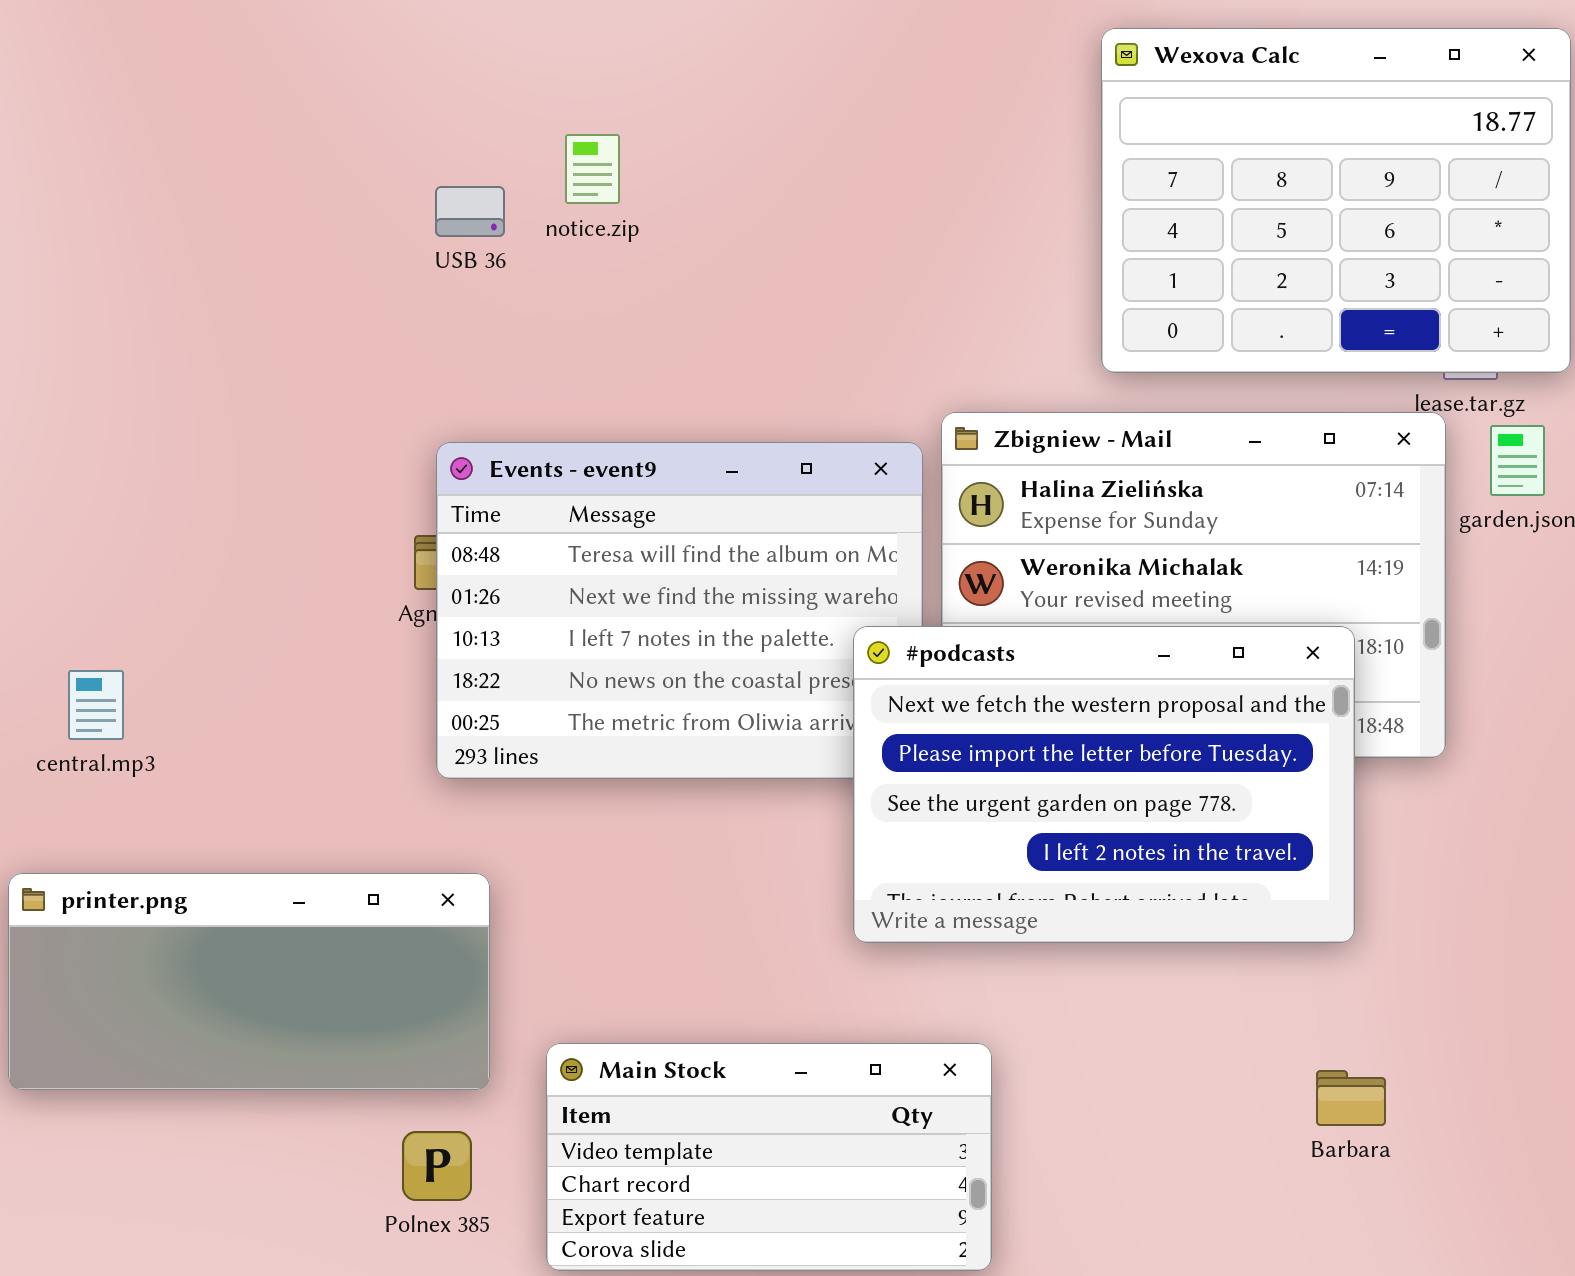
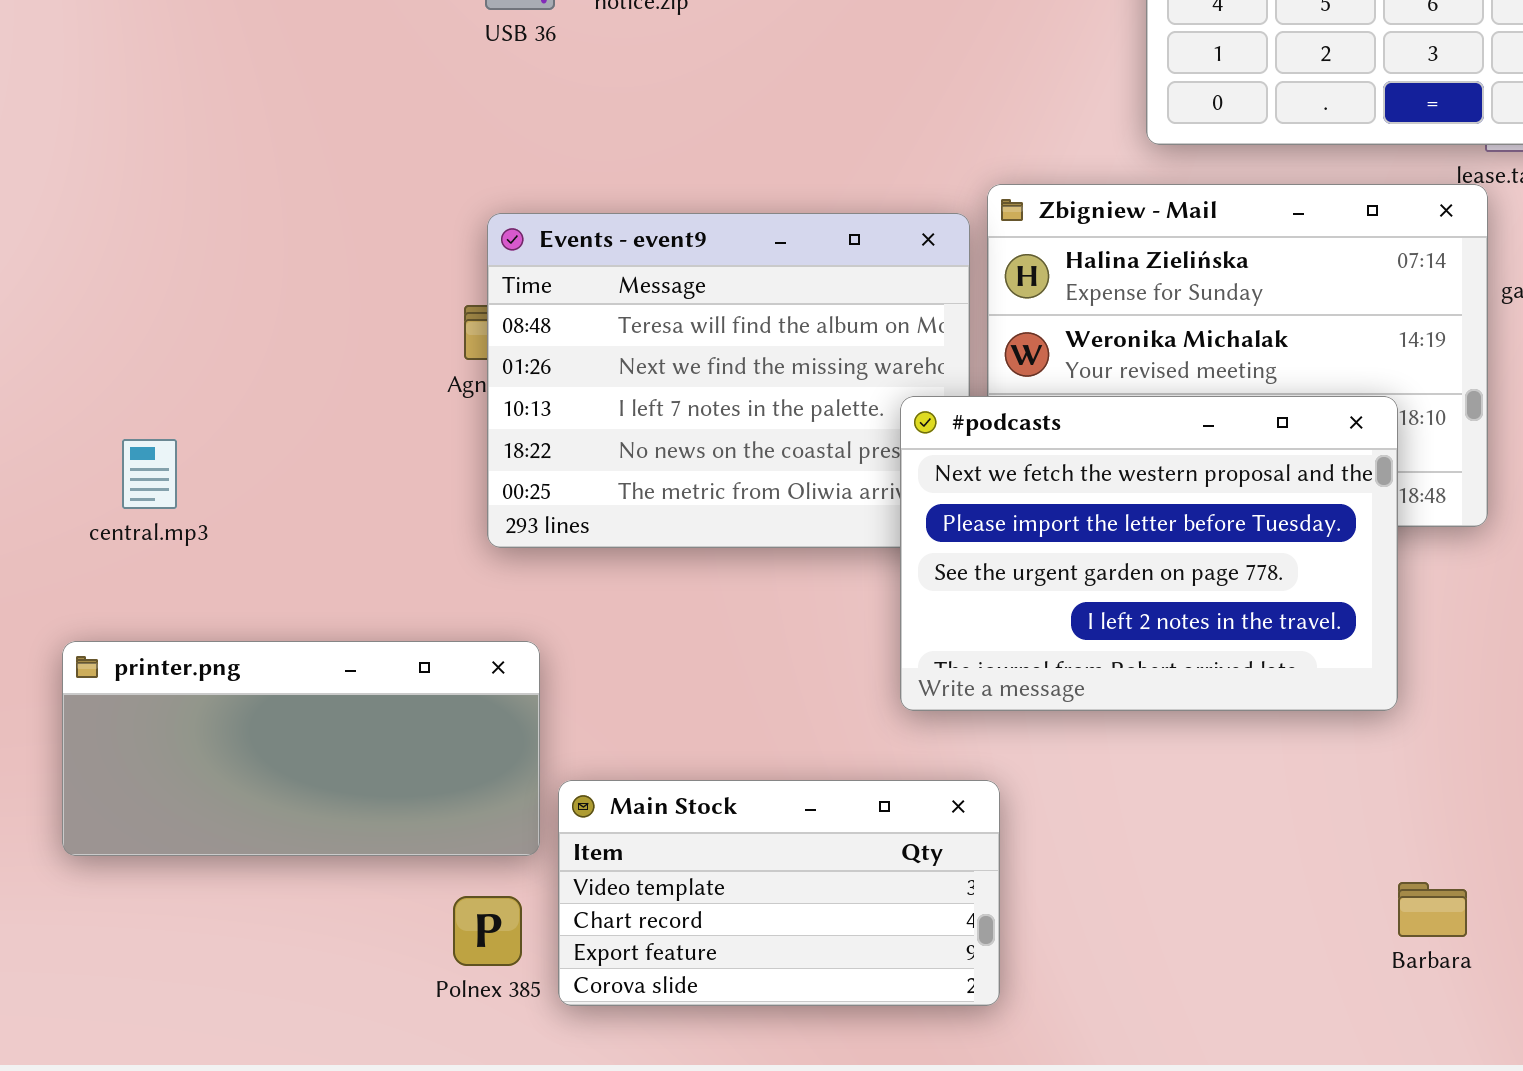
Main Stock: [546,1043,992,1271] -> [558,780,1000,1006], moved
Barbara: [1316,1070,1386,1126] -> [1398,882,1467,937], moved

